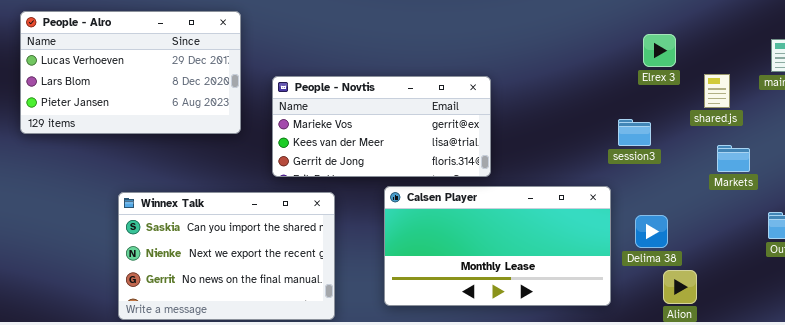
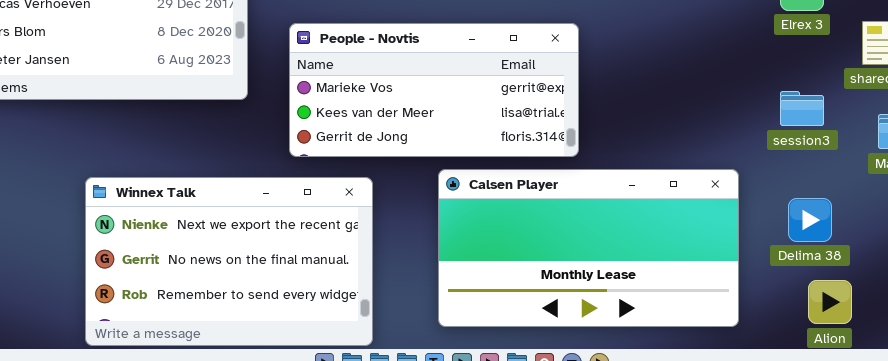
session3: [618,119,651,146] -> [780,91,824,126], moved
Winnex Talk: [118,192,335,320] -> [85,177,373,346], scrolled down 1 row
Delima 38: [635,215,668,248] -> [788,198,832,242], moved

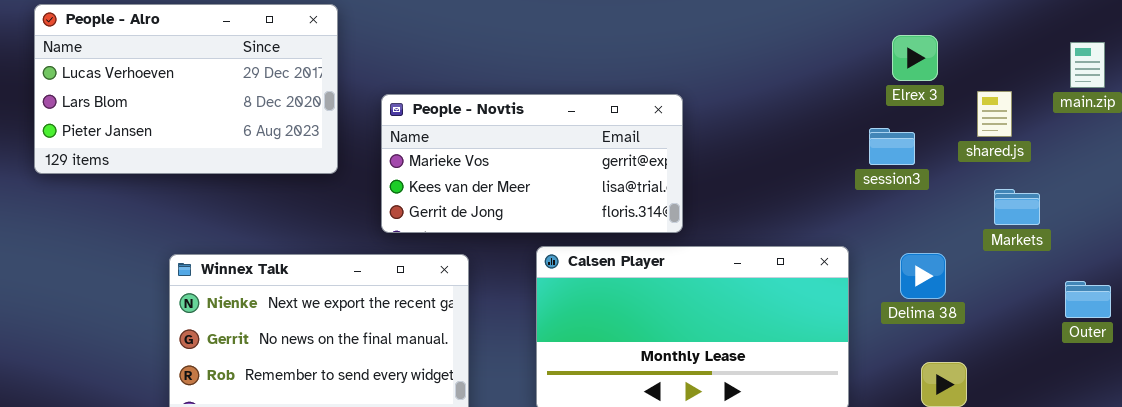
session3: [780,91,824,126] -> [869,128,915,165], moved
Delima 38: [788,198,832,242] -> [900,253,946,299], moved

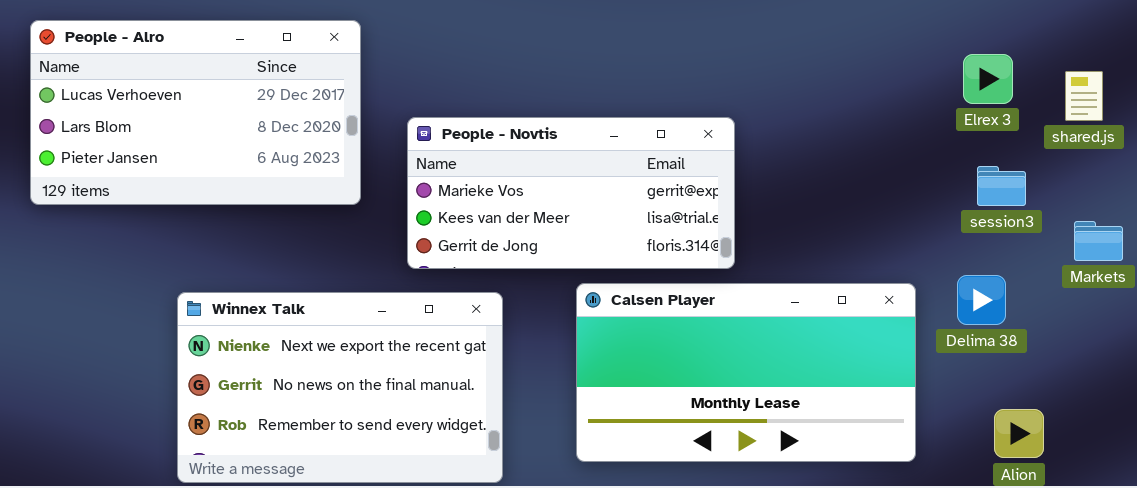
shared.js: [977,91,1012,137] -> [1065,71,1103,121], moved
session3: [869,128,915,165] -> [977,166,1026,206], moved
Delima 38: [900,253,946,299] -> [957,275,1006,325], moved

